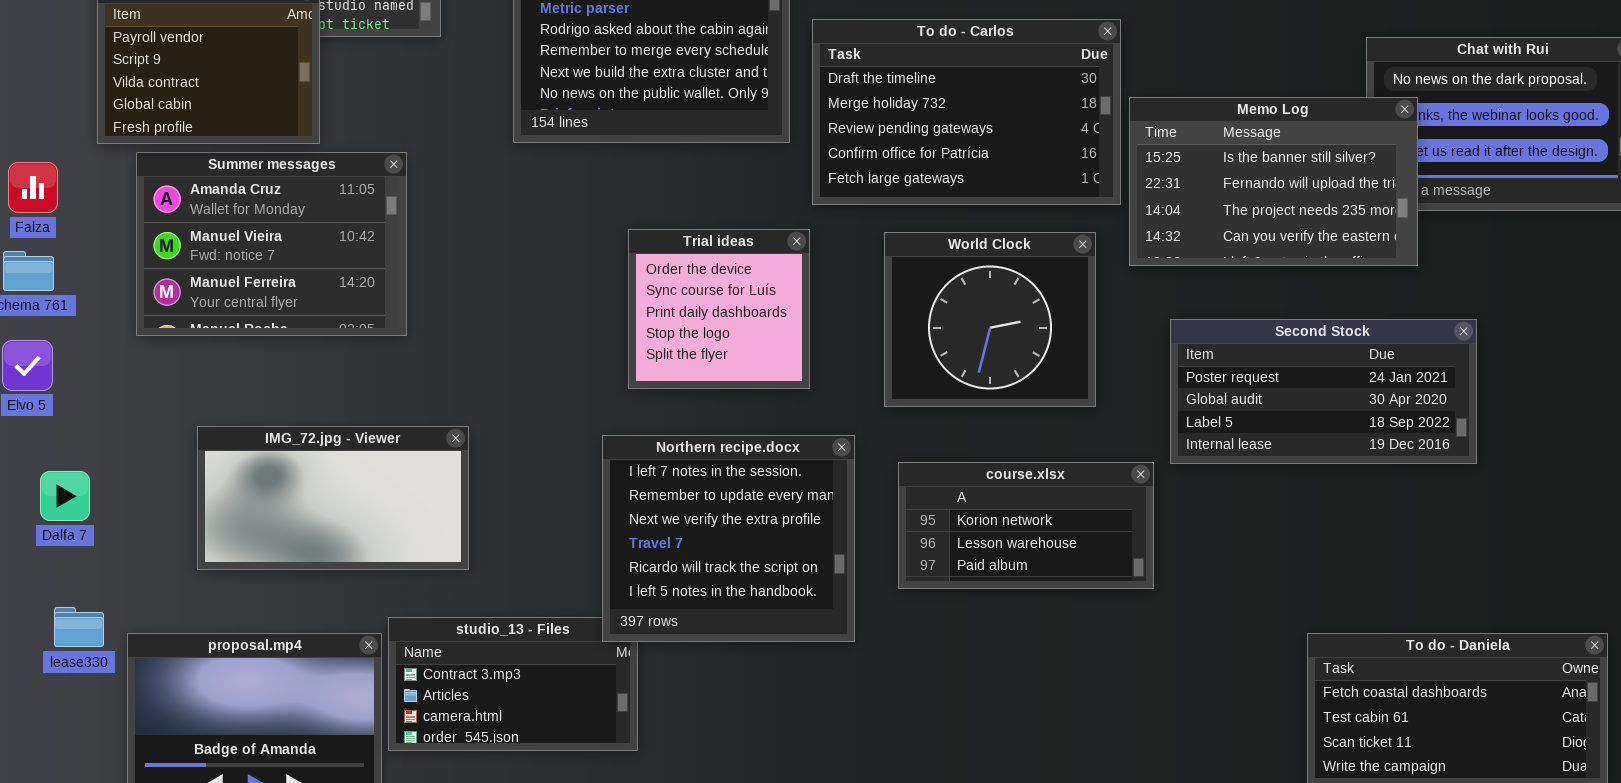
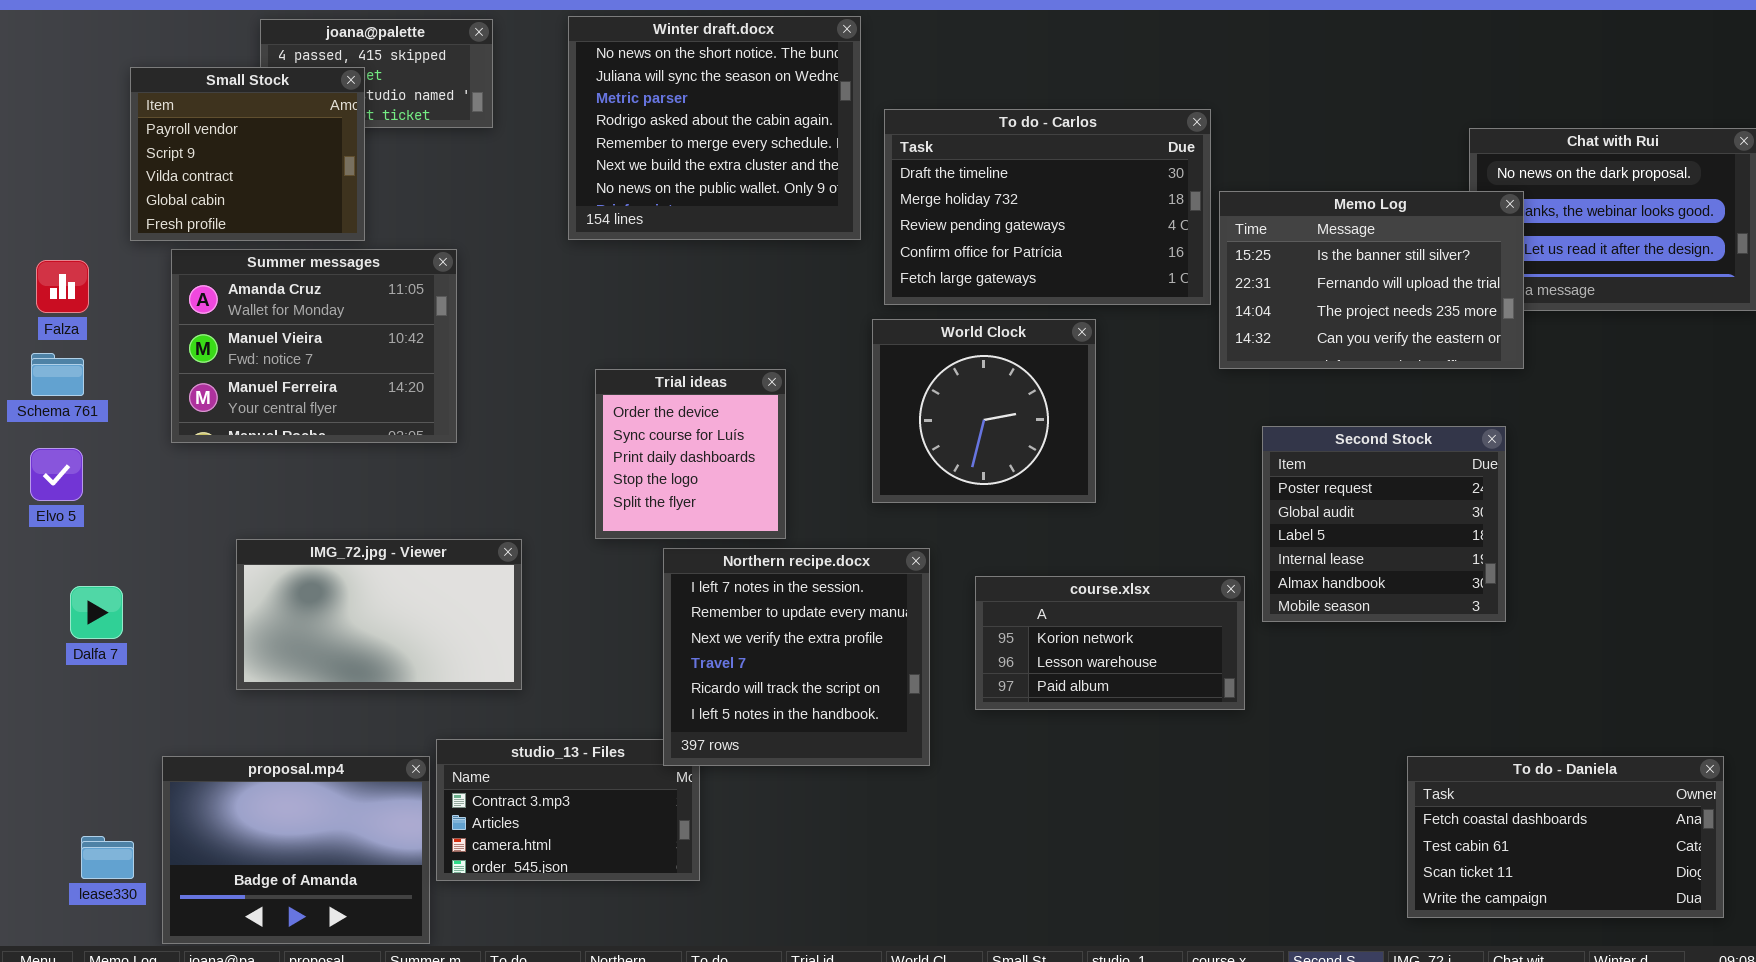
Trial ideas: [628,229,810,389] -> [595,369,786,539], moved
World Clock: [884,232,1096,407] -> [872,319,1096,503], moved
Second Stock: [1170,319,1477,464] -> [1262,426,1506,622], resized
lease330: [54,607,104,647] -> [81,836,134,879], moved

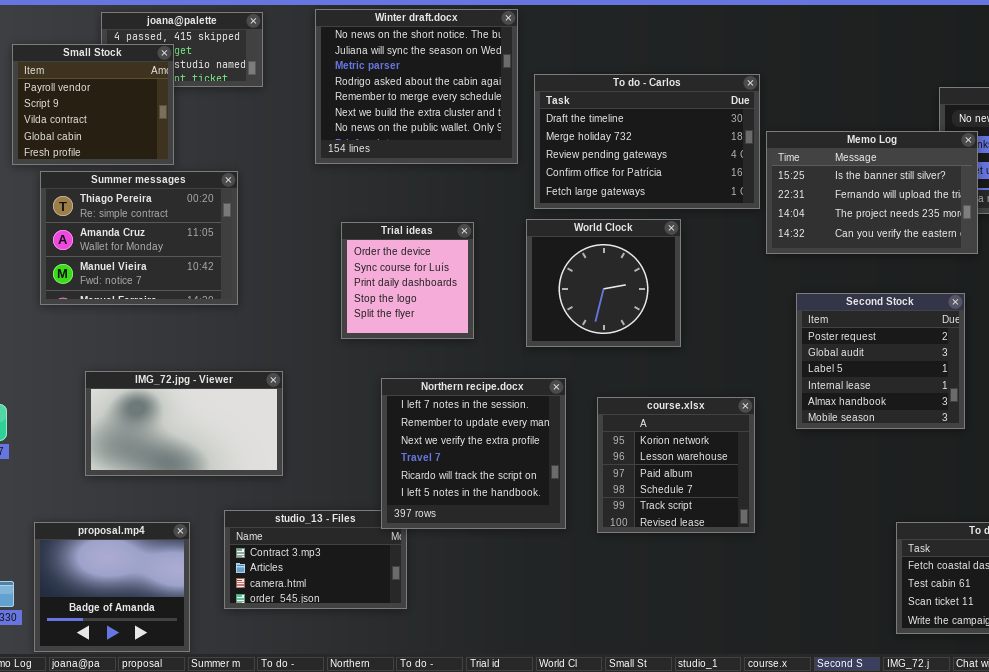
Summer messages: [171,249,457,443] -> [40,171,238,305], scrolled up 1 row
Trial ideas: [595,369,786,539] -> [341,222,474,339], moved
course.xlsx: [975,576,1245,710] -> [597,397,755,533], resized
proposal.mp4: [162,756,430,944] -> [34,522,190,652], resized

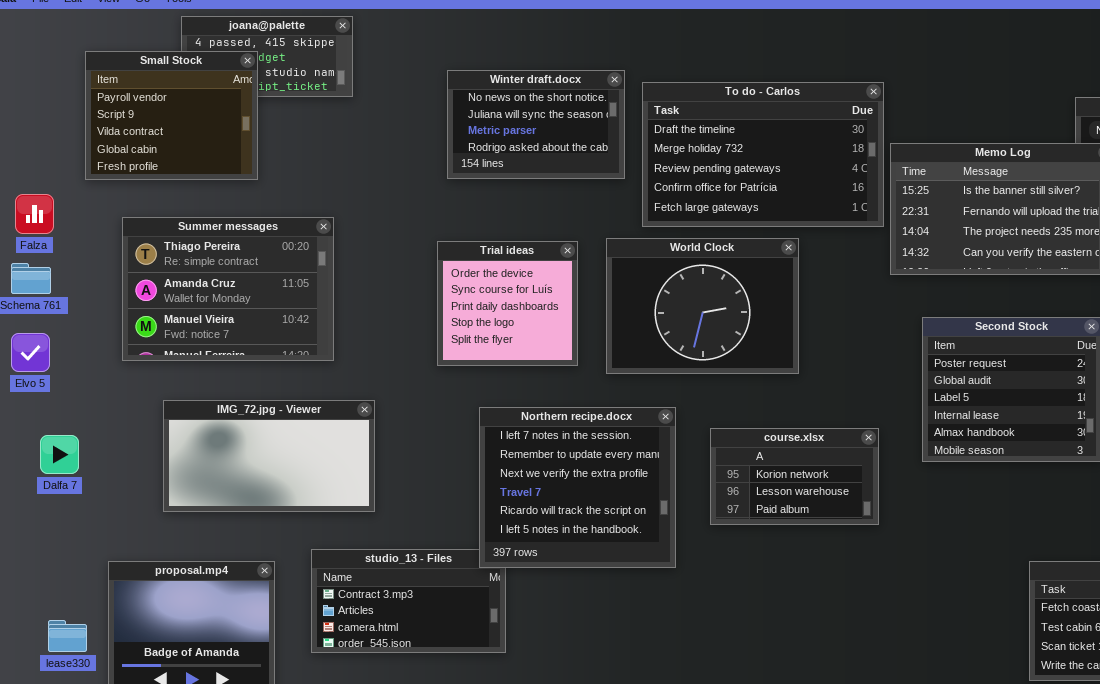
Winter draft.docx: [315,9,518,164] -> [447,70,625,179], resized
Summer messages: [40,171,238,305] -> [122,217,334,361], moved
World Clock: [526,219,681,347] -> [606,238,799,374], resized
course.xlsx: [597,397,755,533] -> [710,428,879,525], resized

